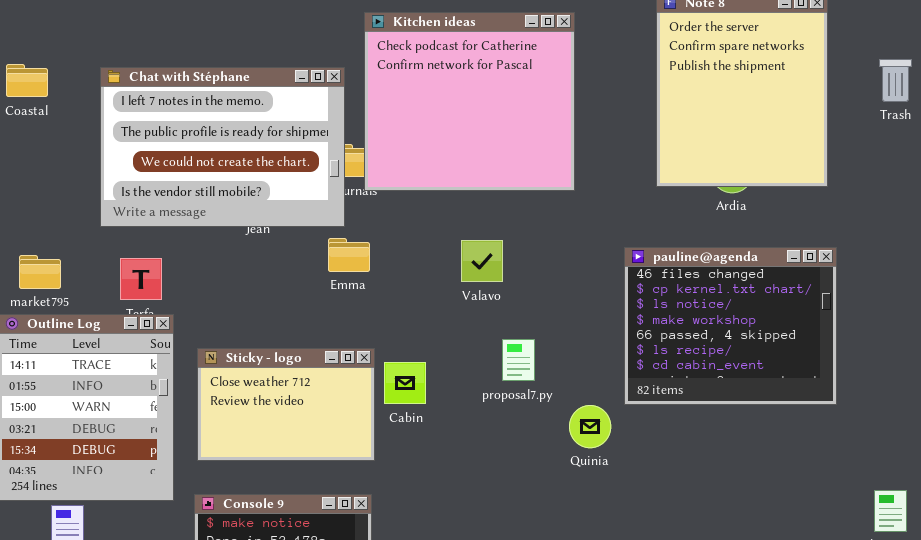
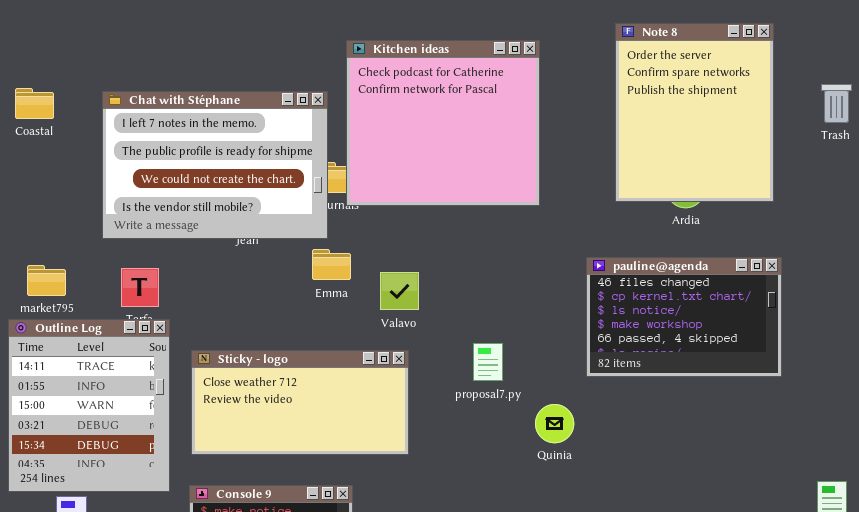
Valavo: [461,240,503,282] -> [380,272,419,310], moved
pauline@agenda: [624,247,837,405] -> [586,257,782,377], resized
Sticky - logo: [197,348,375,461] -> [191,350,409,455], resized

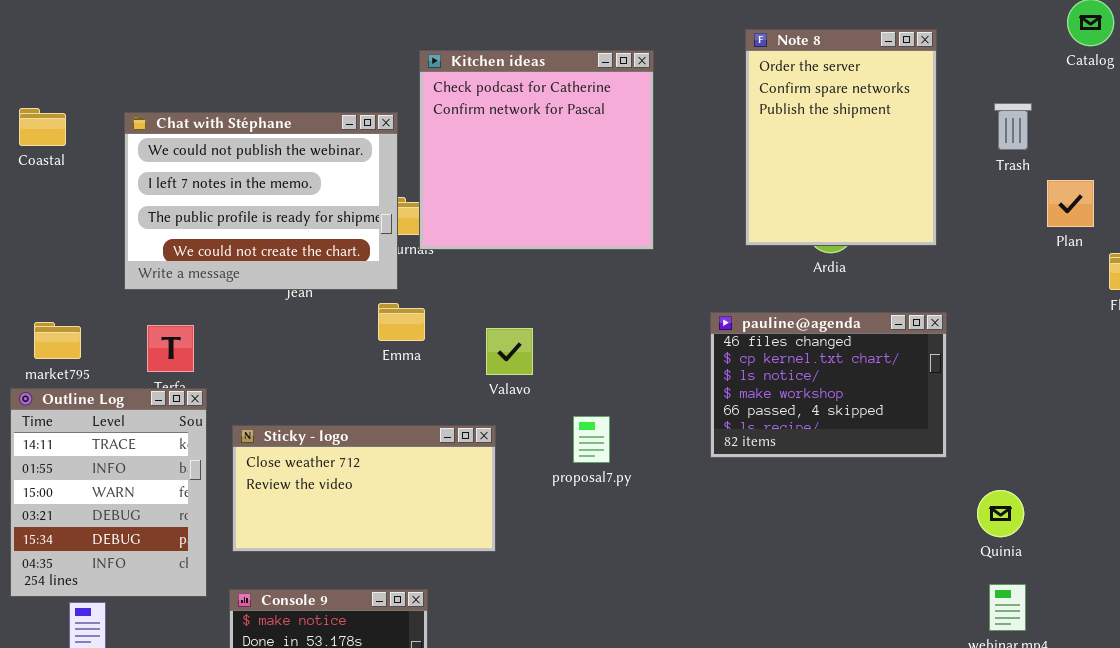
Chat with Stéphane: [102,91,328,239] -> [124,112,398,290], scrolled up 1 row
Valavo: [380,272,419,310] -> [486,328,533,375], moved
Quinia: [535,404,574,443] -> [977,490,1024,537], moved

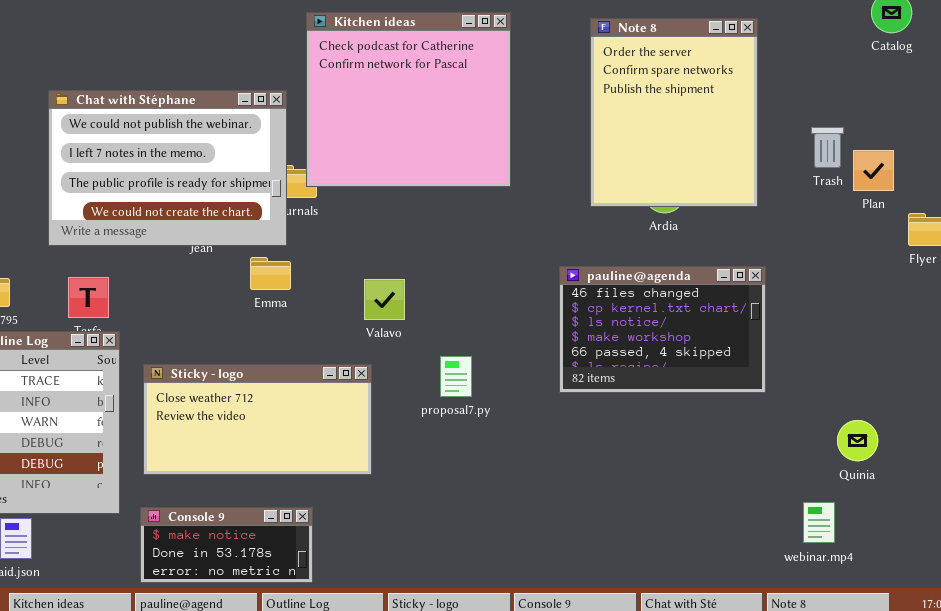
Kitchen ideas: [419,50,654,250] -> [306,12,511,187], moved
Trash: [994,103,1032,150] -> [811,127,844,168], moved
Emma: [378,303,425,341] -> [250,257,291,290], moved
Quinia: [977,490,1024,537] -> [837,420,878,461], moved

